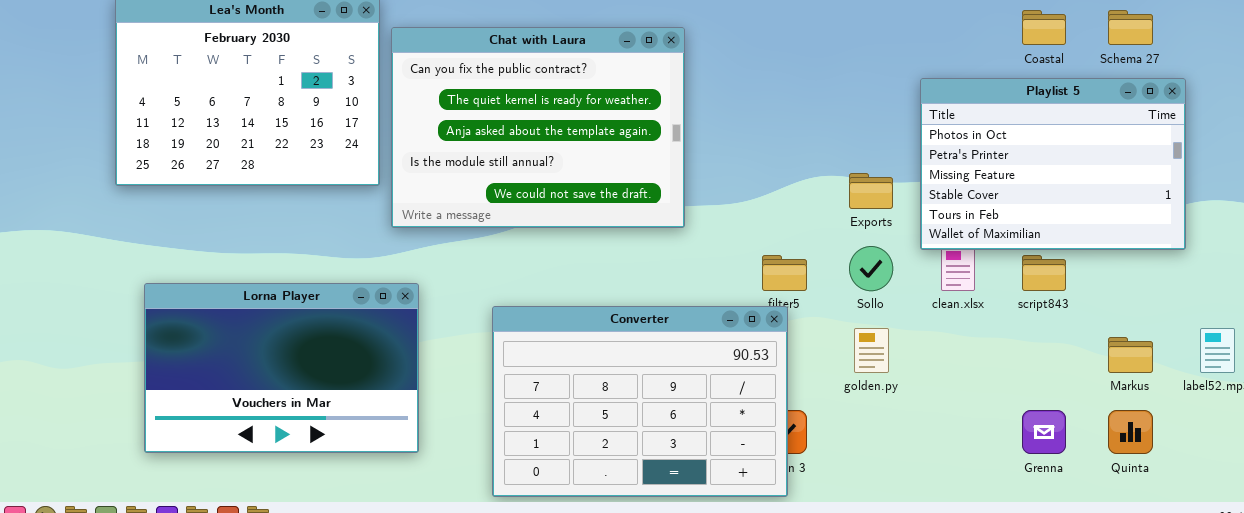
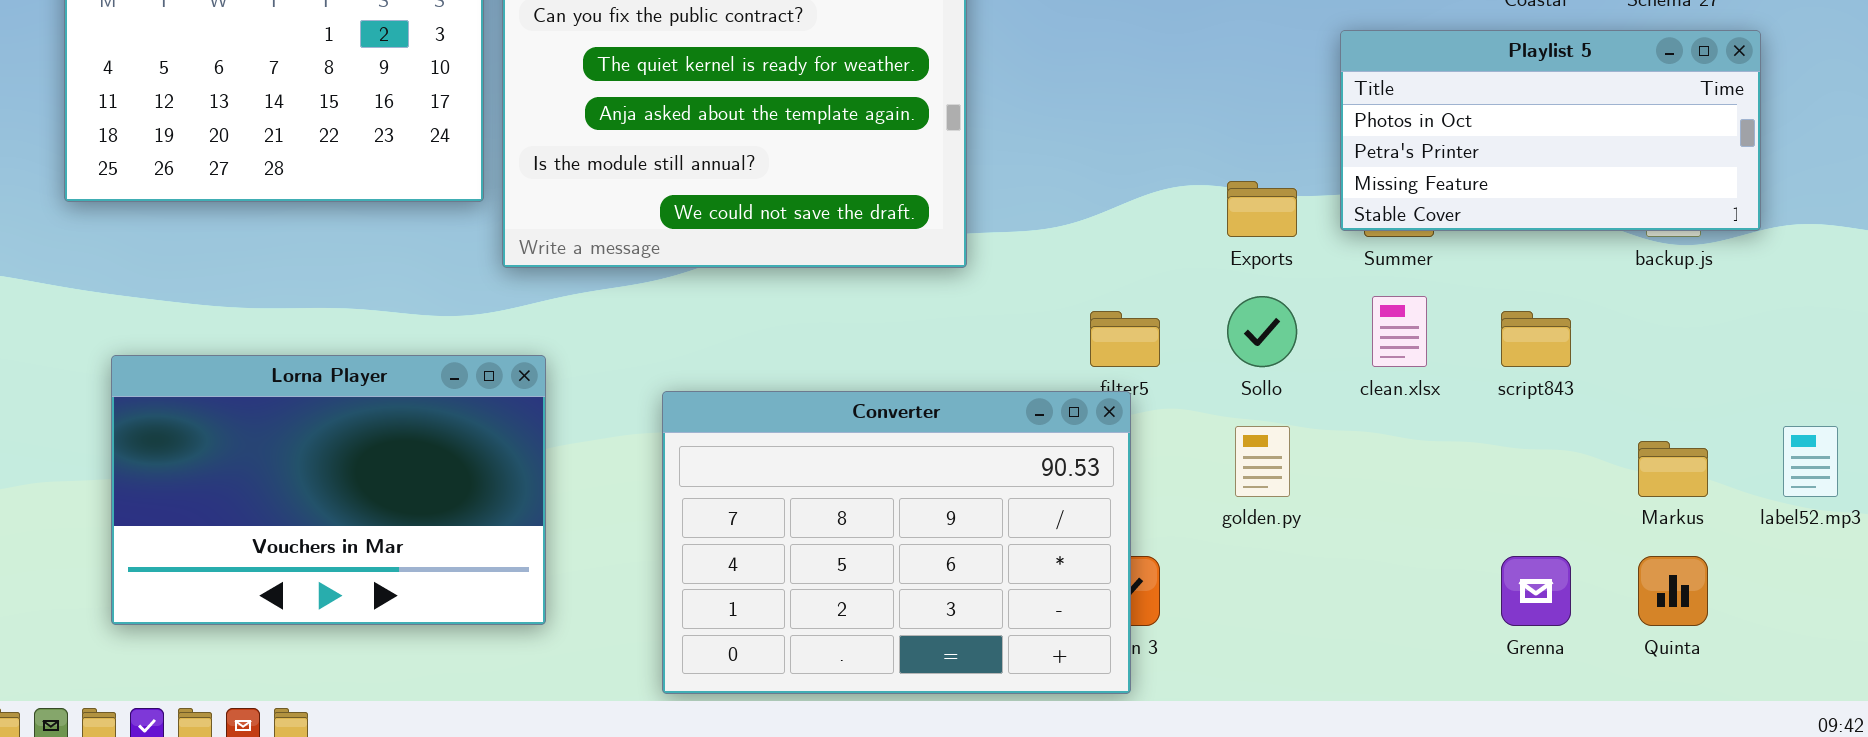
Playlist 5: [920,78,1186,250] -> [1340,30,1761,231], resized

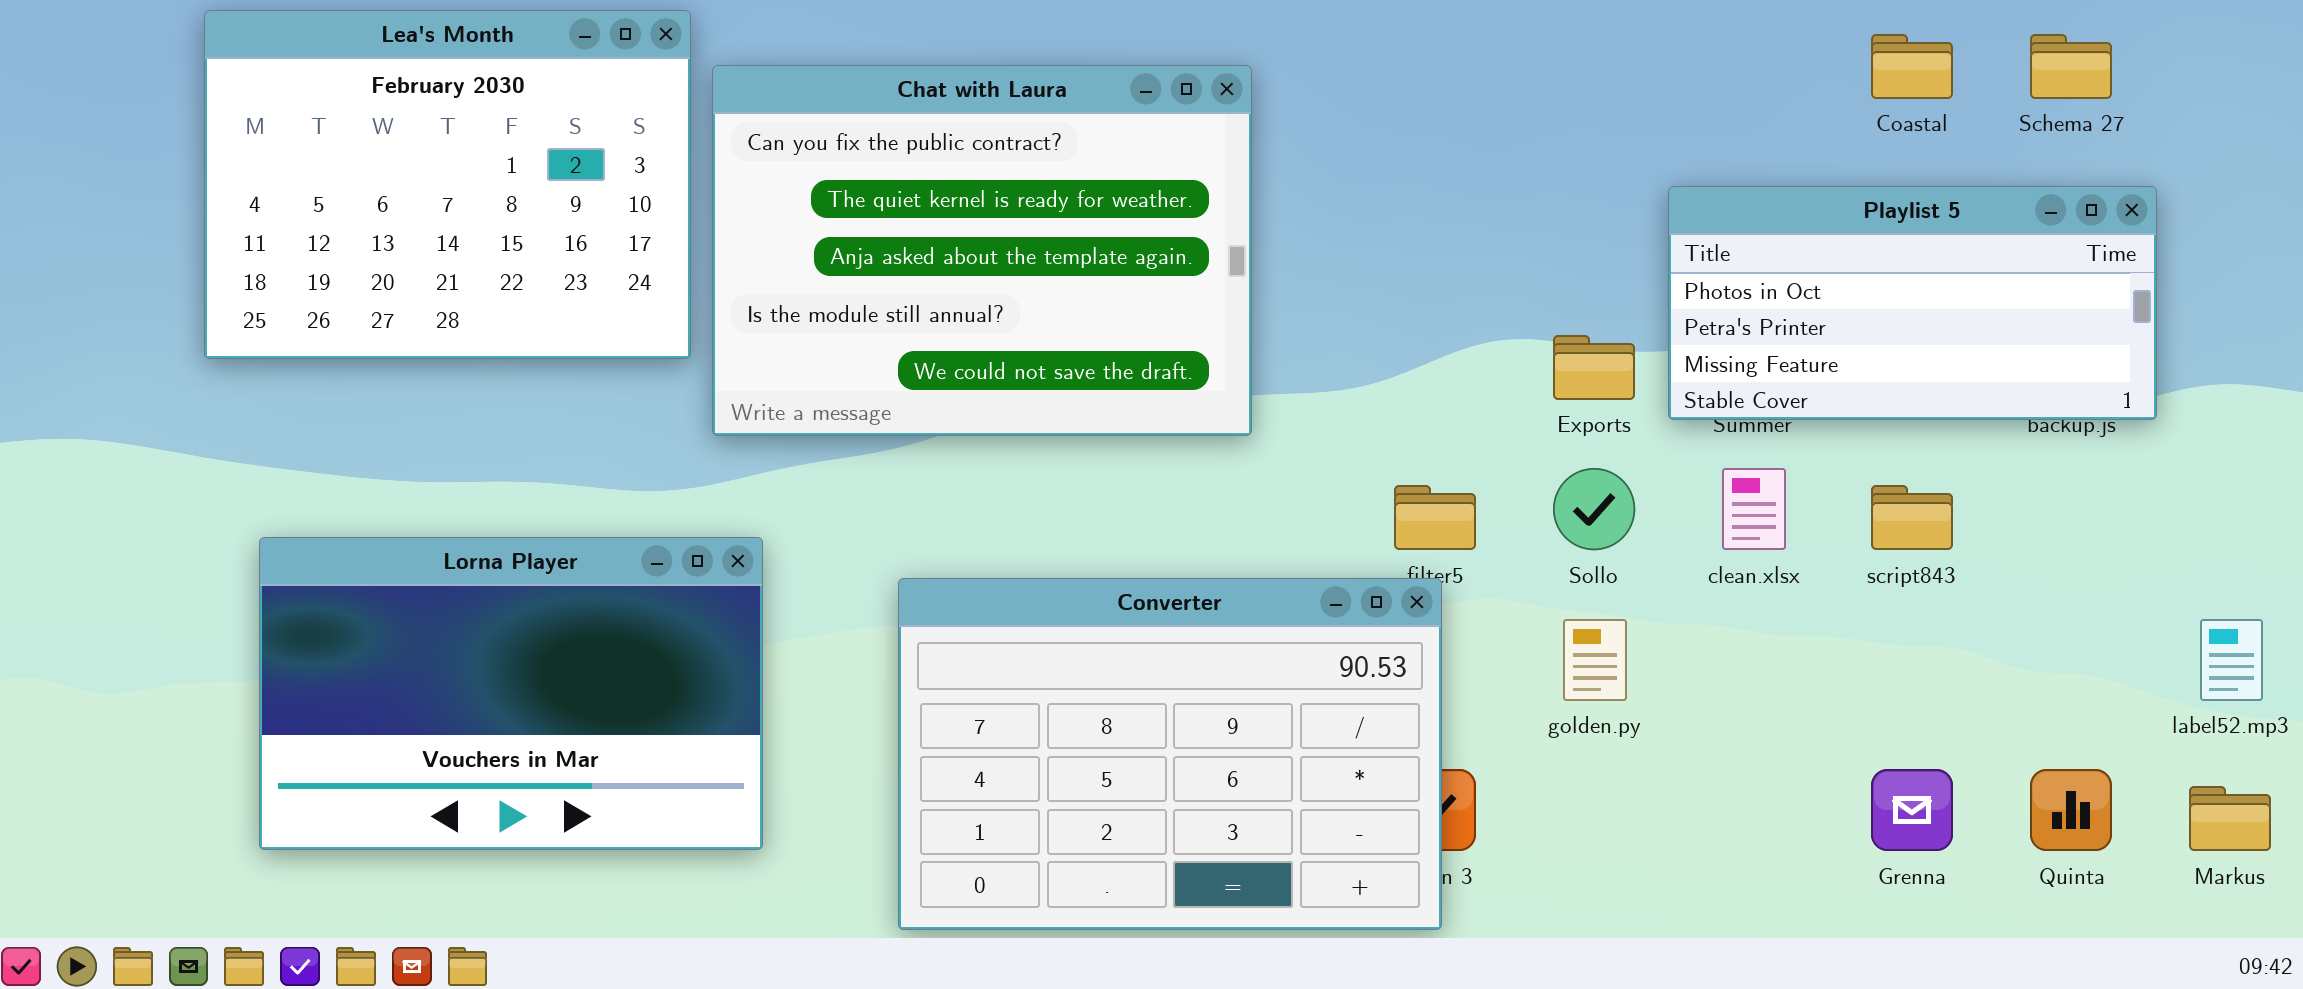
Playlist 5: [1340,30,1761,231] -> [1668,186,2157,420], moved
Markus: [1638,441,1708,497] -> [2189,786,2271,851], moved

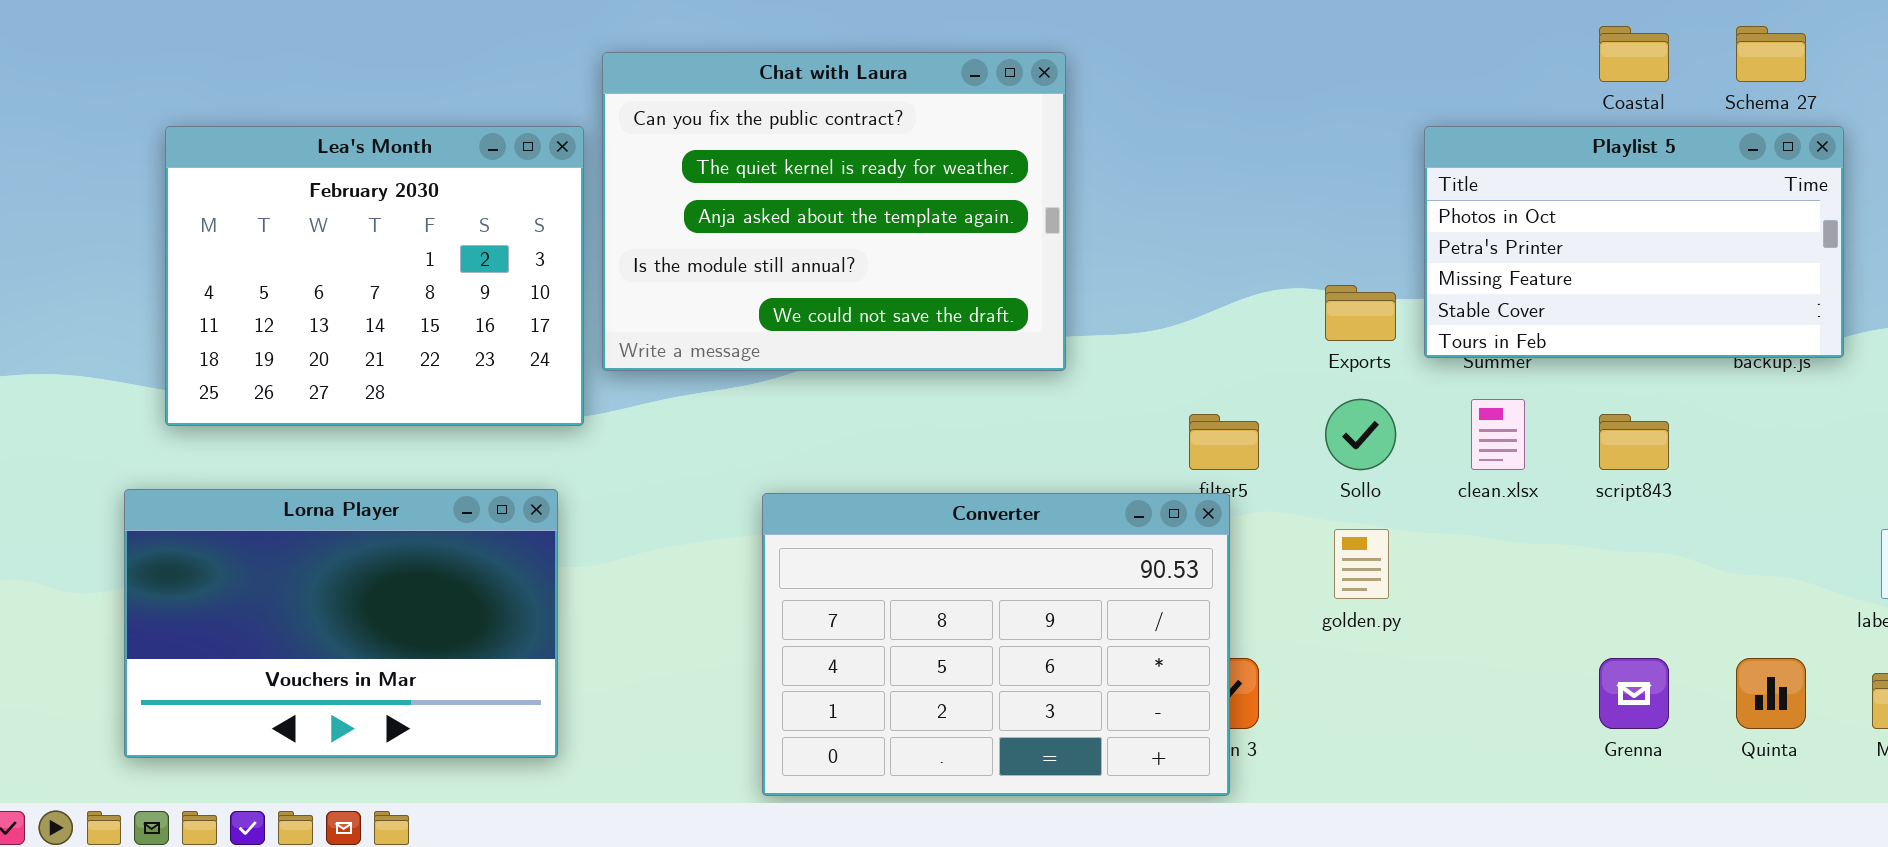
Lea's Month: [204,10,691,359] -> [165,126,584,426], moved
Playlist 5: [1668,186,2157,420] -> [1424,126,1844,358], resized
Lorna Player: [259,537,763,850] -> [124,489,558,758], moved

